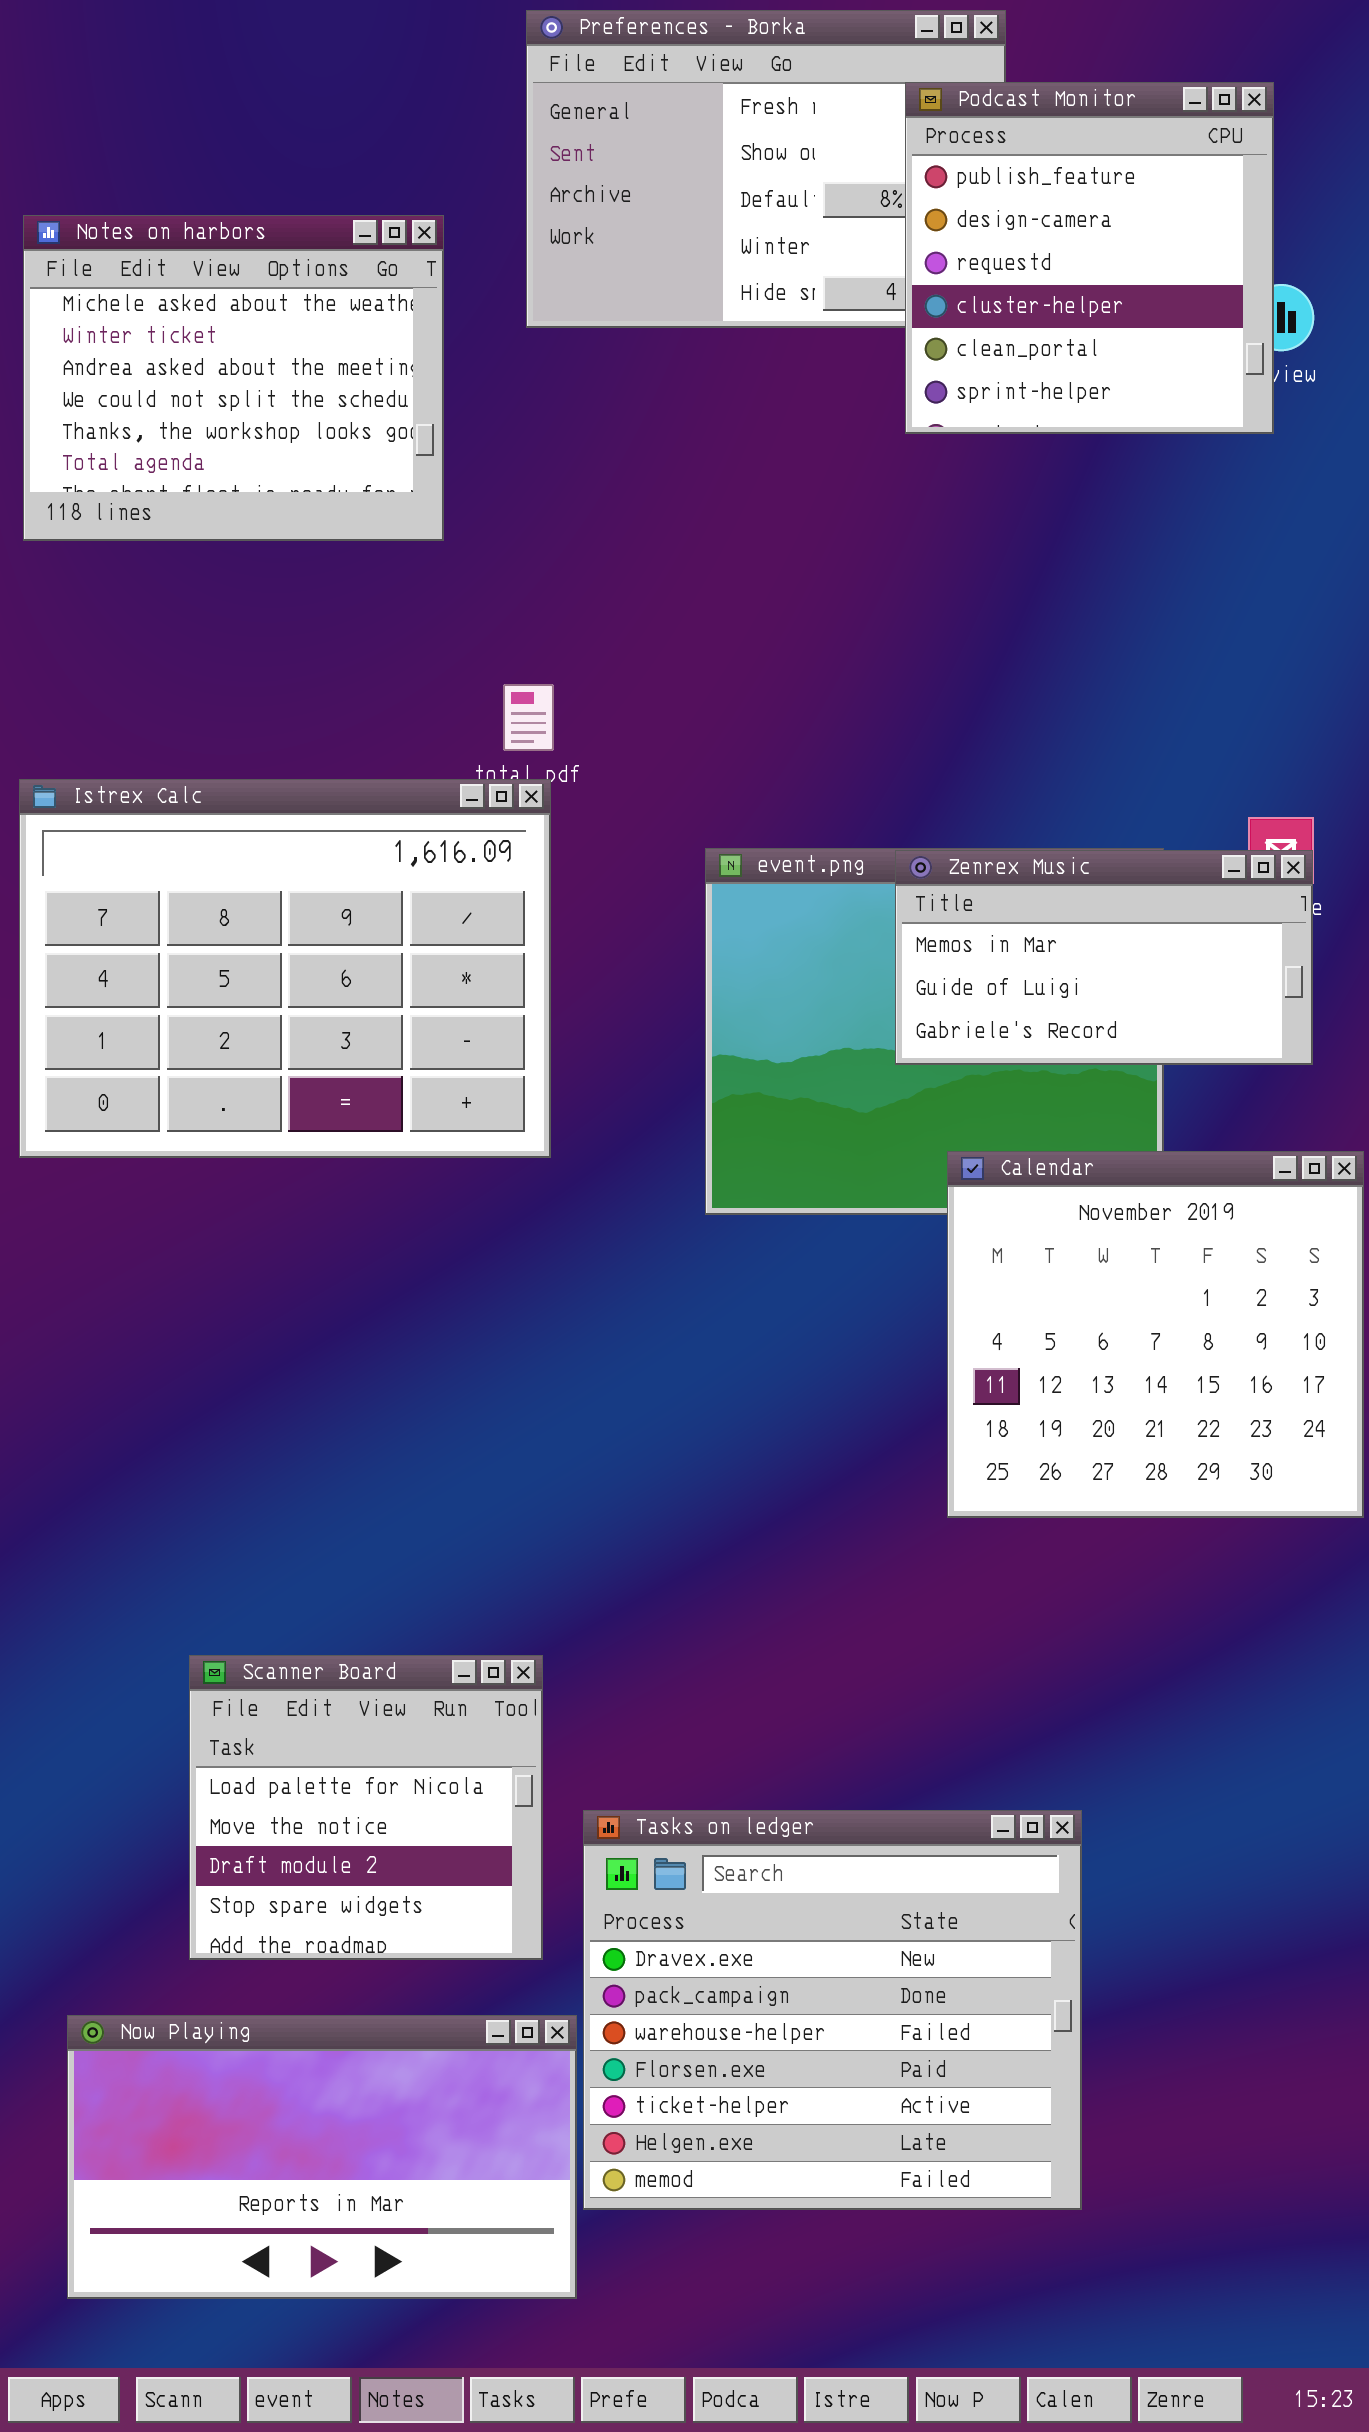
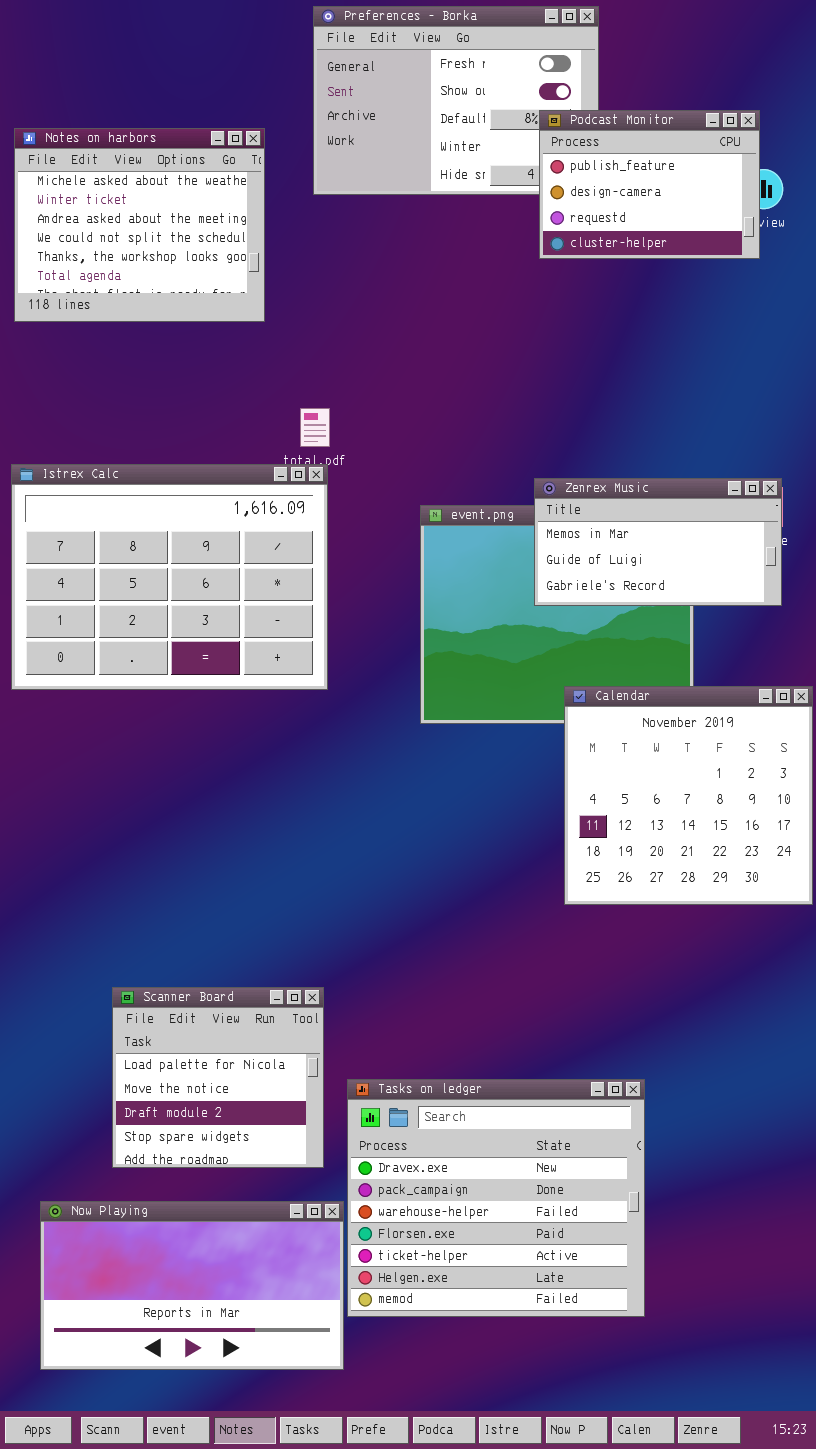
Podcast Monitor: [905,82,1274,434] -> [539,110,760,259], resized
Zenrex Music: [895,850,1313,1065] -> [534,478,782,606], moved

